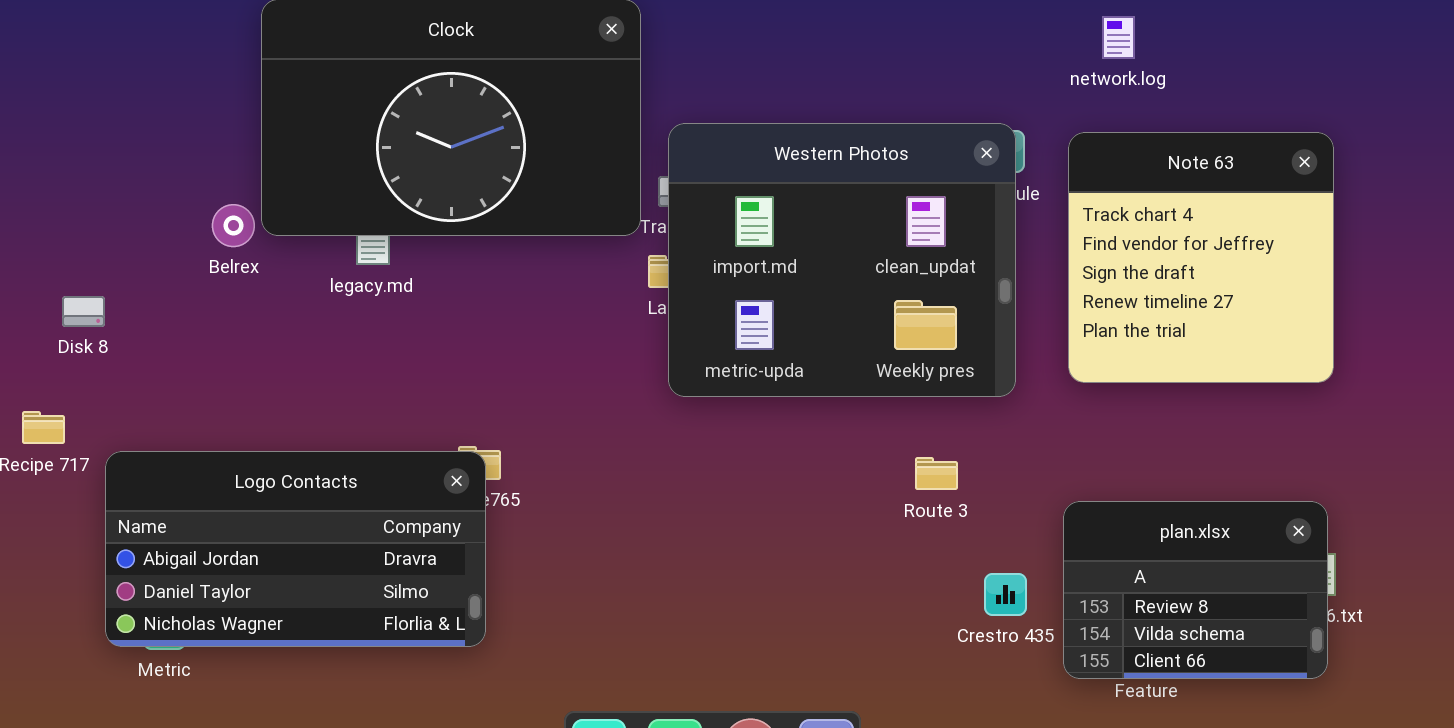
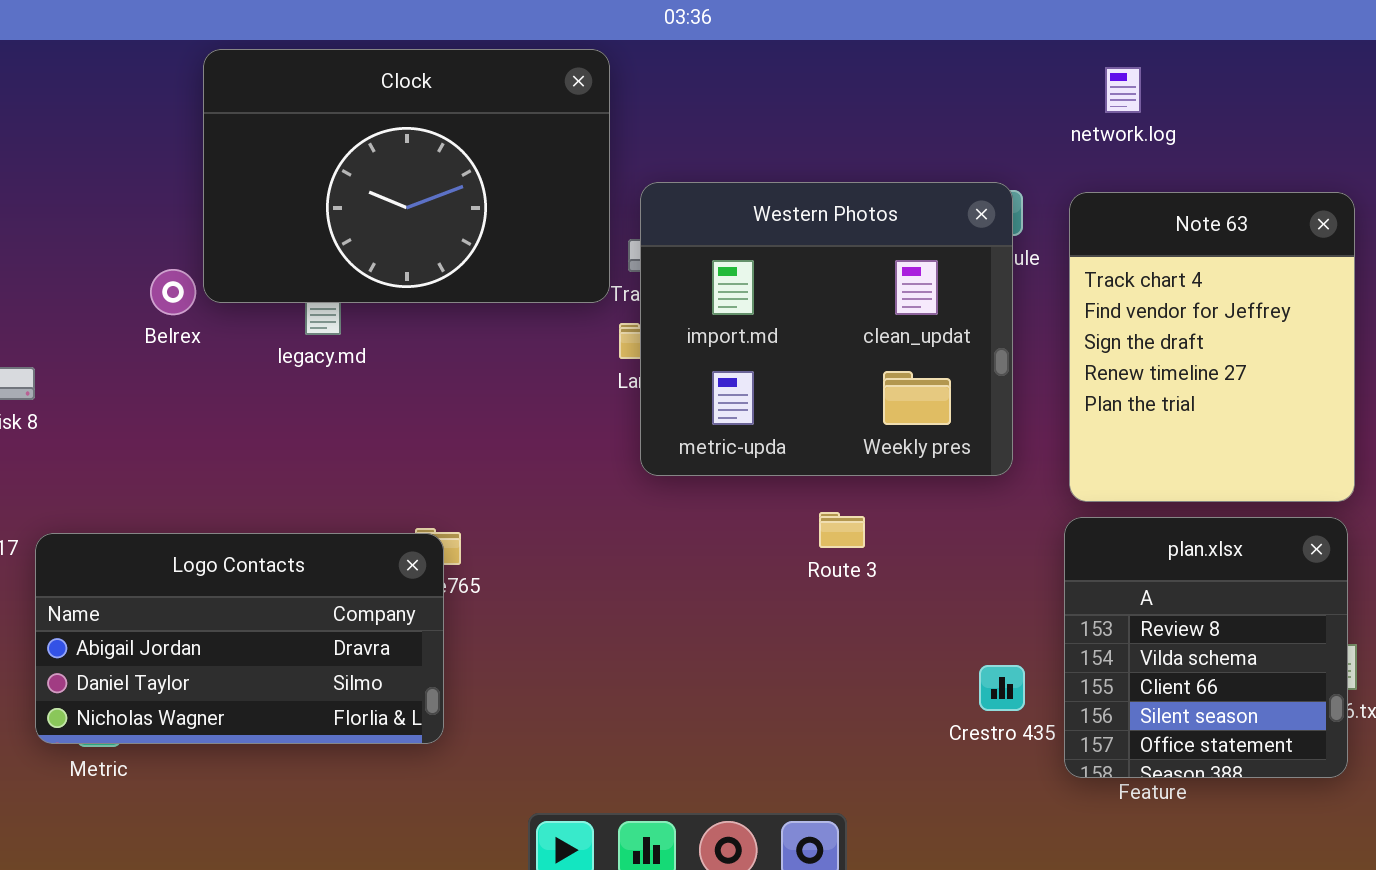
Note 63: [1068,132,1334,383] -> [1069,192,1355,502], resized
Route 3: [915,457,958,490] -> [819,512,865,548], moved
plan.xlsx: [1063,501,1328,679] -> [1064,517,1348,778], resized

